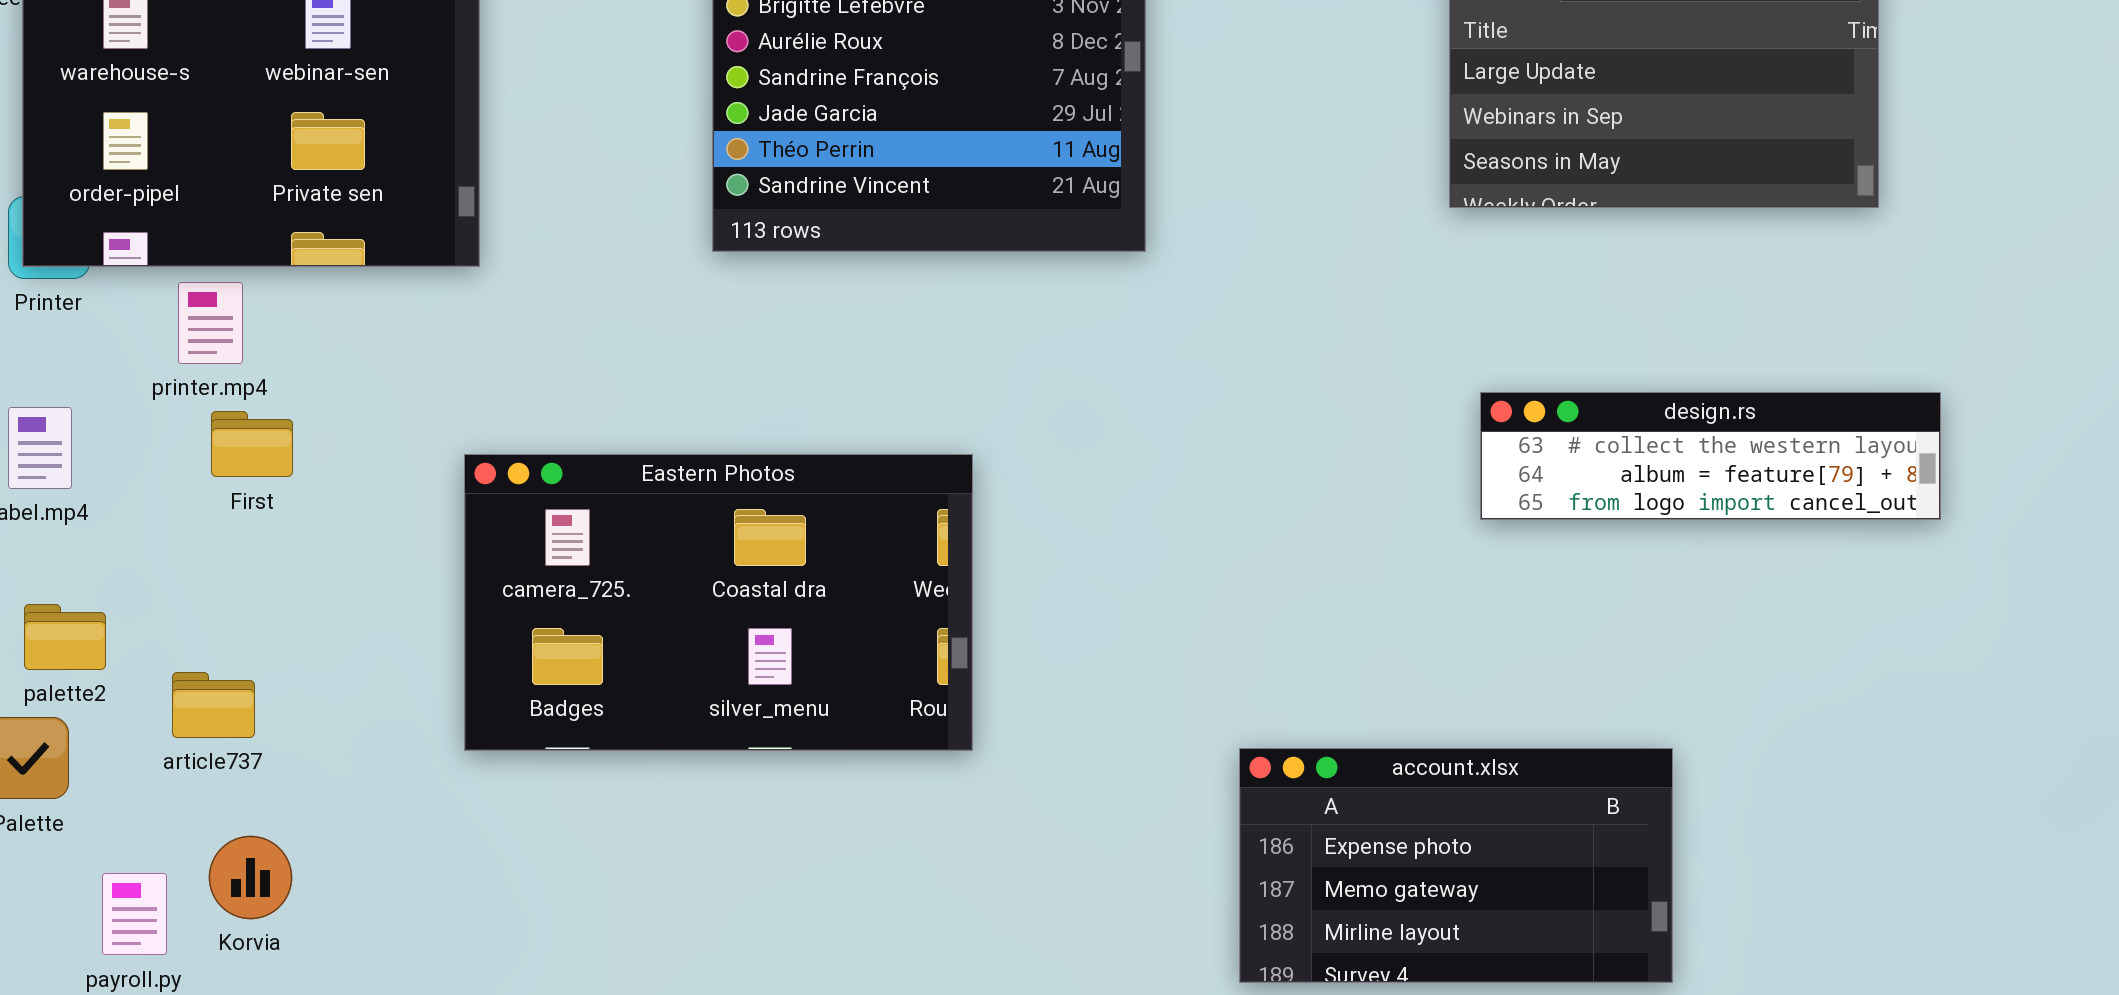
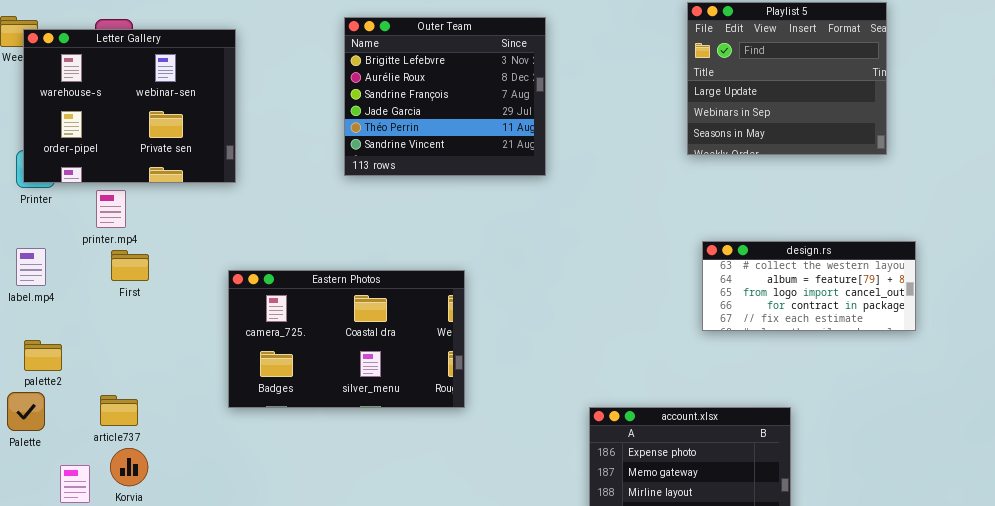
design.rs: [1480,392,1941,520] -> [702,241,916,331], resized
article737: [172,672,255,738] -> [100,395,138,426], moved

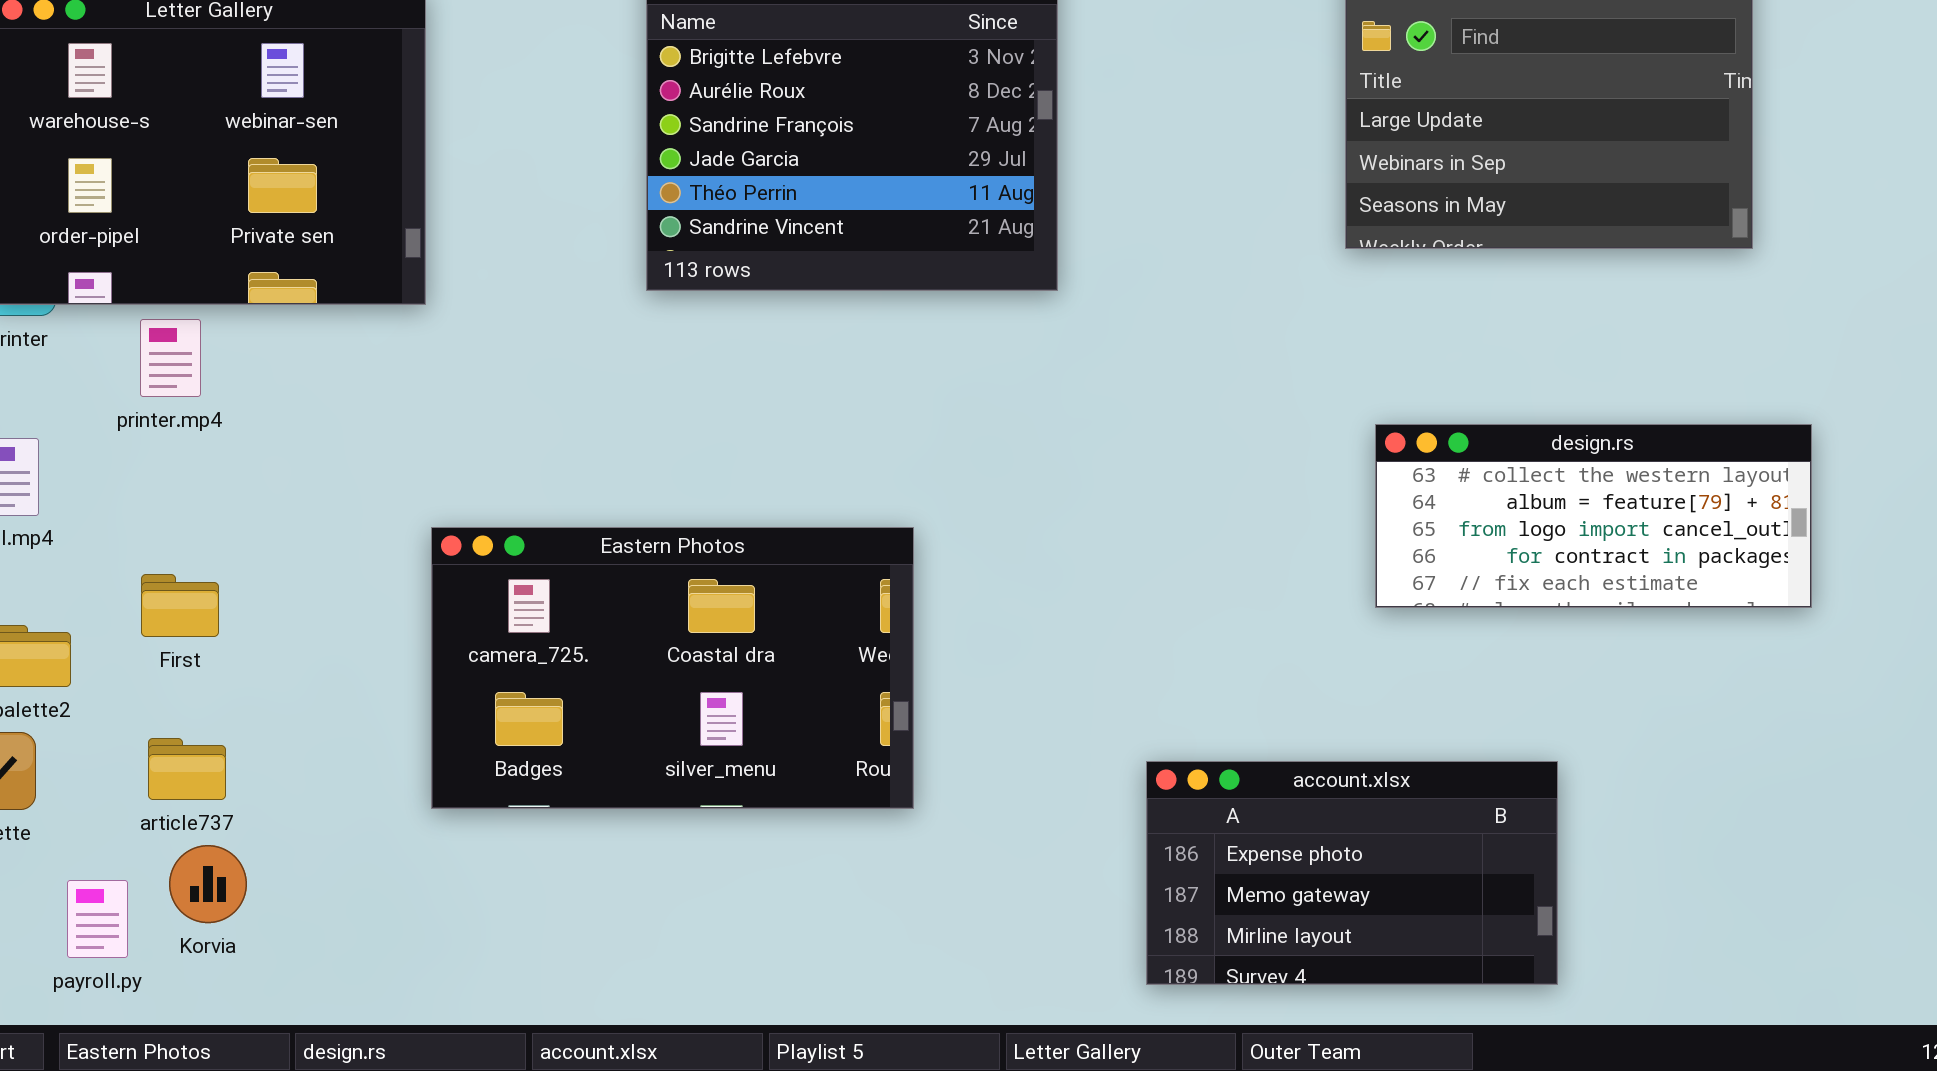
First: [111,250,149,281] -> [141,574,219,637], moved
Eastern Photos: [228,270,465,408] -> [431,527,914,809], moved

